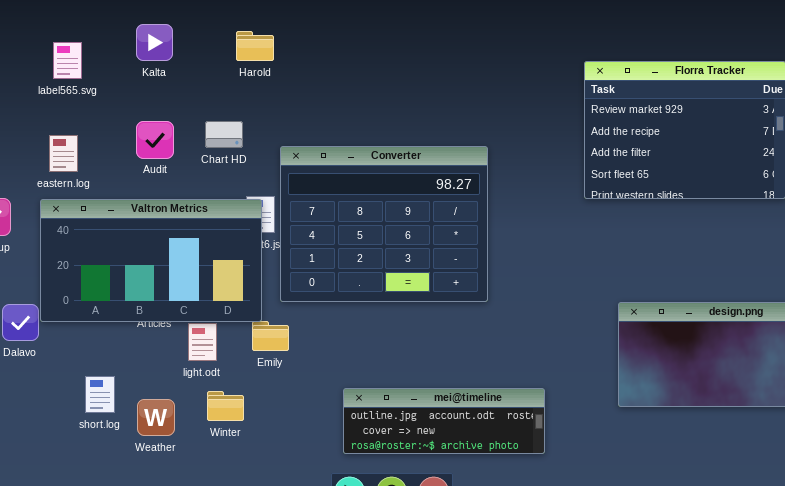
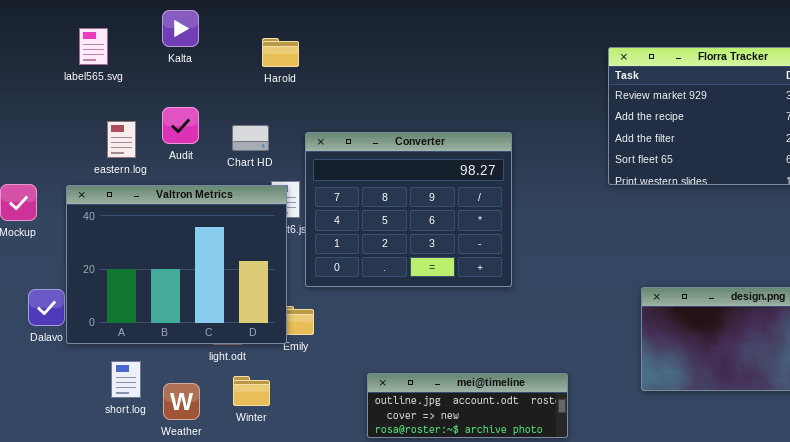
Harold: [236,31,274,61] -> [262,38,299,67], moved
Chart HD: [205,121,243,148] -> [232,125,269,151], moved
eastern.log: [49,135,78,172] -> [107,121,136,158], moved
Valtron Metrics: [40,199,262,322] -> [66,185,287,344], resized

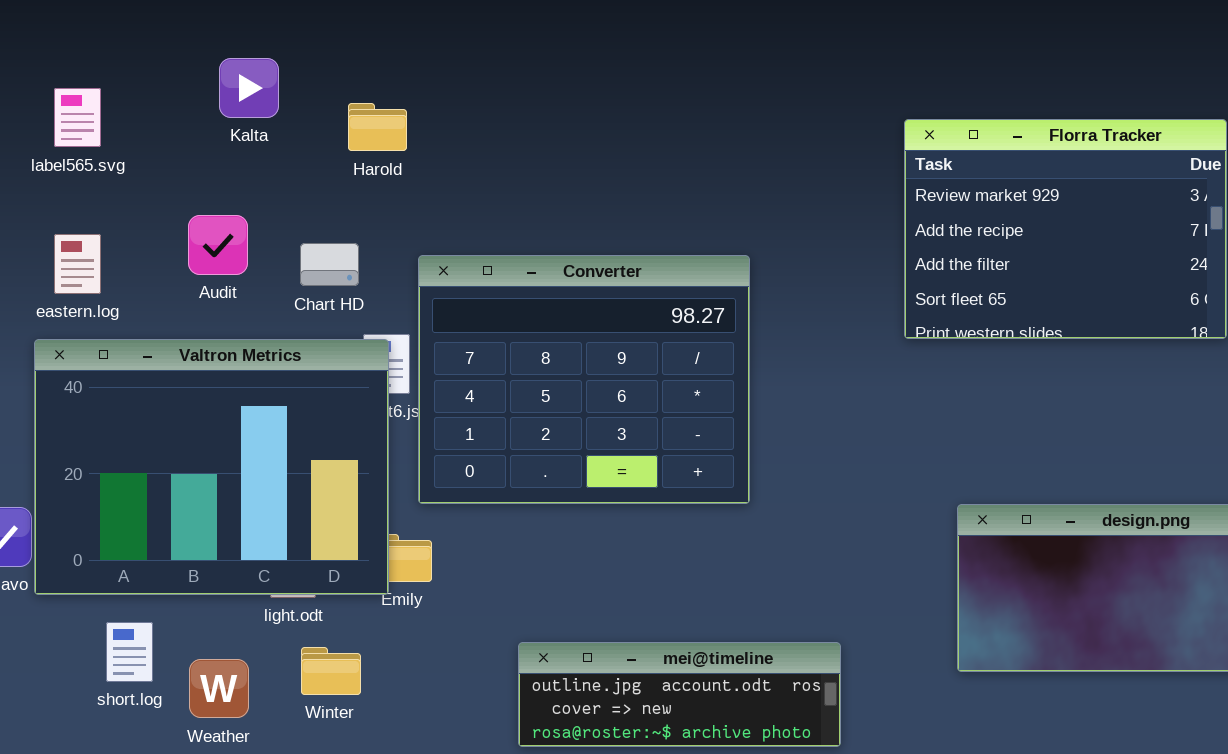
Kalta: [162,10,199,47] -> [219,58,279,118], moved
eastern.log: [107,121,136,158] -> [54,234,101,294], moved

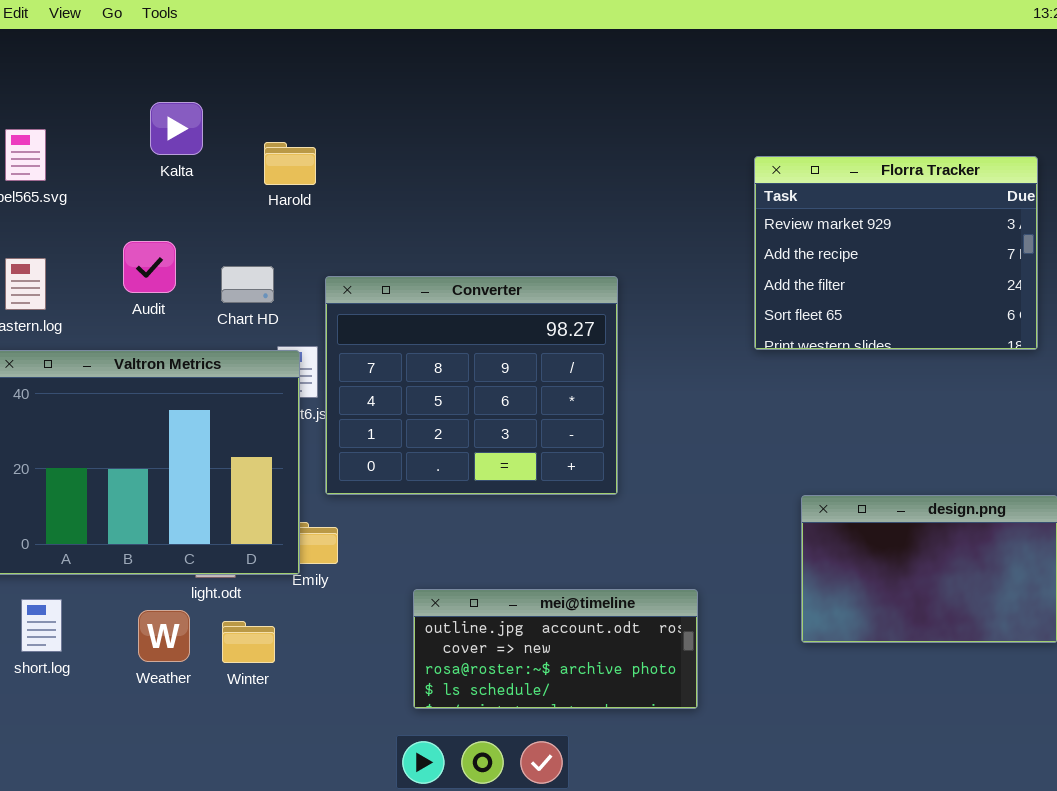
short.log: [106,622,153,682] -> [21,599,62,652], moved
mei@timeline: [518,642,841,747] -> [413,589,698,709], resized
Weather: [189,659,249,718] -> [138,610,190,662], moved

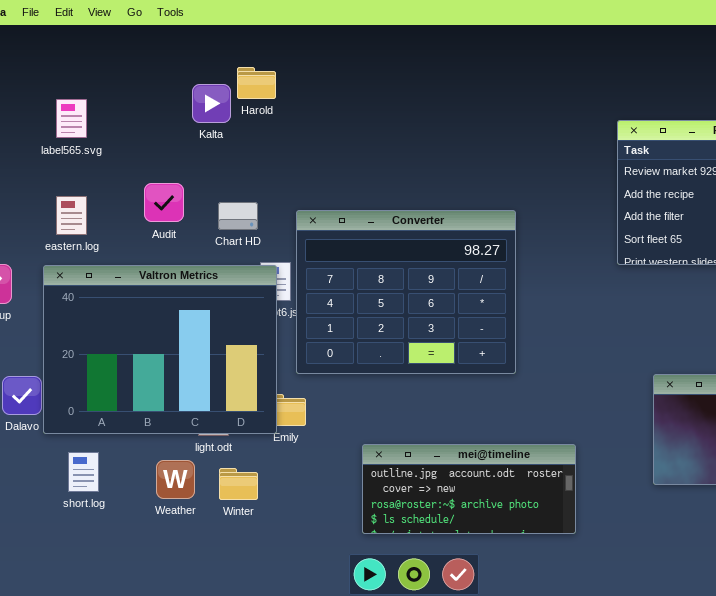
Kalta: [150,102,203,155] -> [192,84,231,123], moved
Harold: [264,142,316,185] -> [237,67,276,99], moved

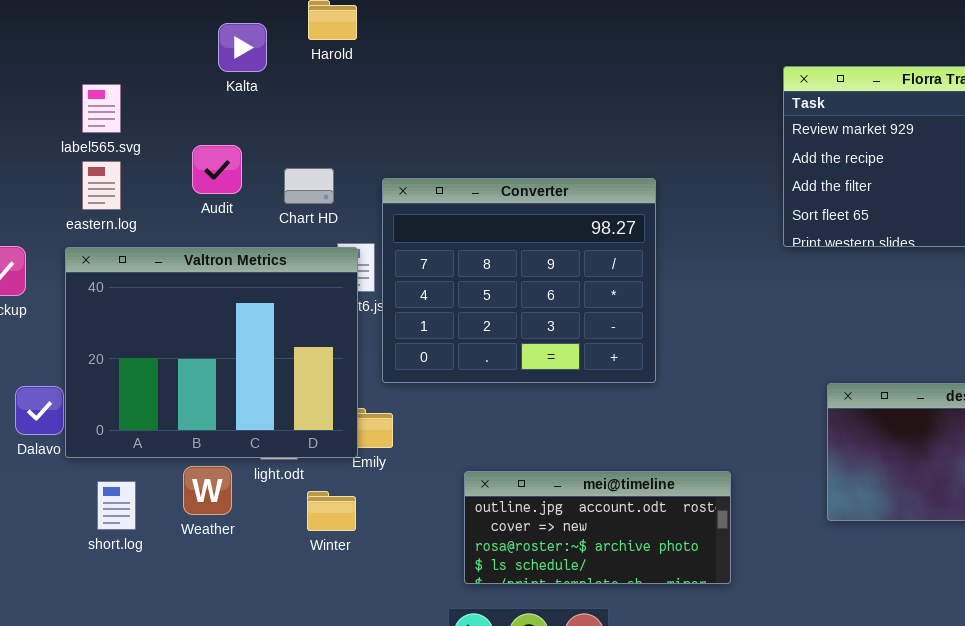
Kalta: [192,84,231,123] -> [218,23,267,72], moved
label565.svg: [56,99,87,138] -> [82,84,121,133], moved
Weather: [156,460,195,499] -> [183,466,232,515], moved
Winter: [219,468,258,500] -> [307,491,356,531], moved

